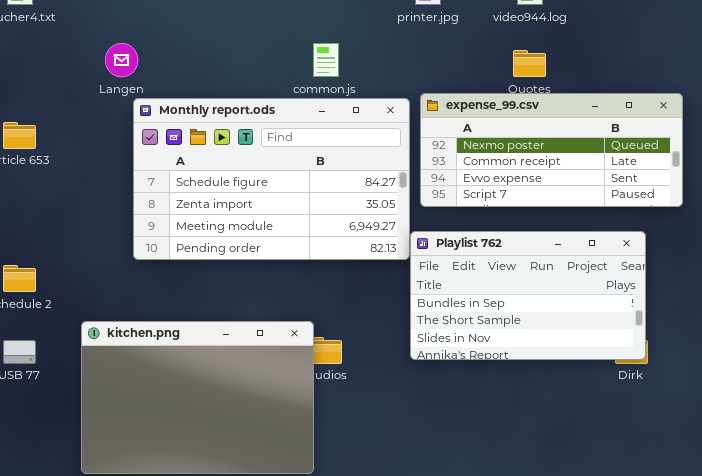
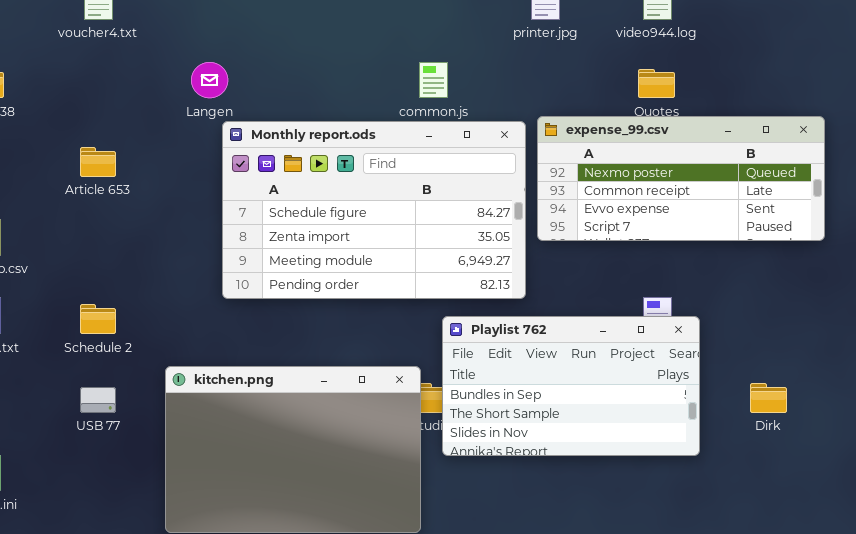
Playlist 762: [410,231,646,360] -> [442,316,700,456], moved

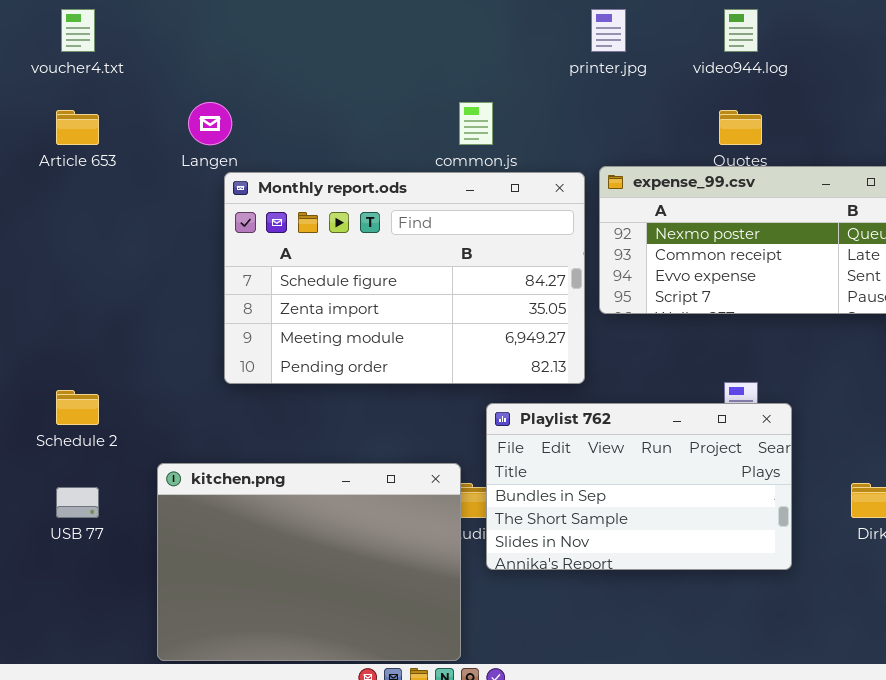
Article 653: [80,147,116,177] -> [56,110,99,145], moved

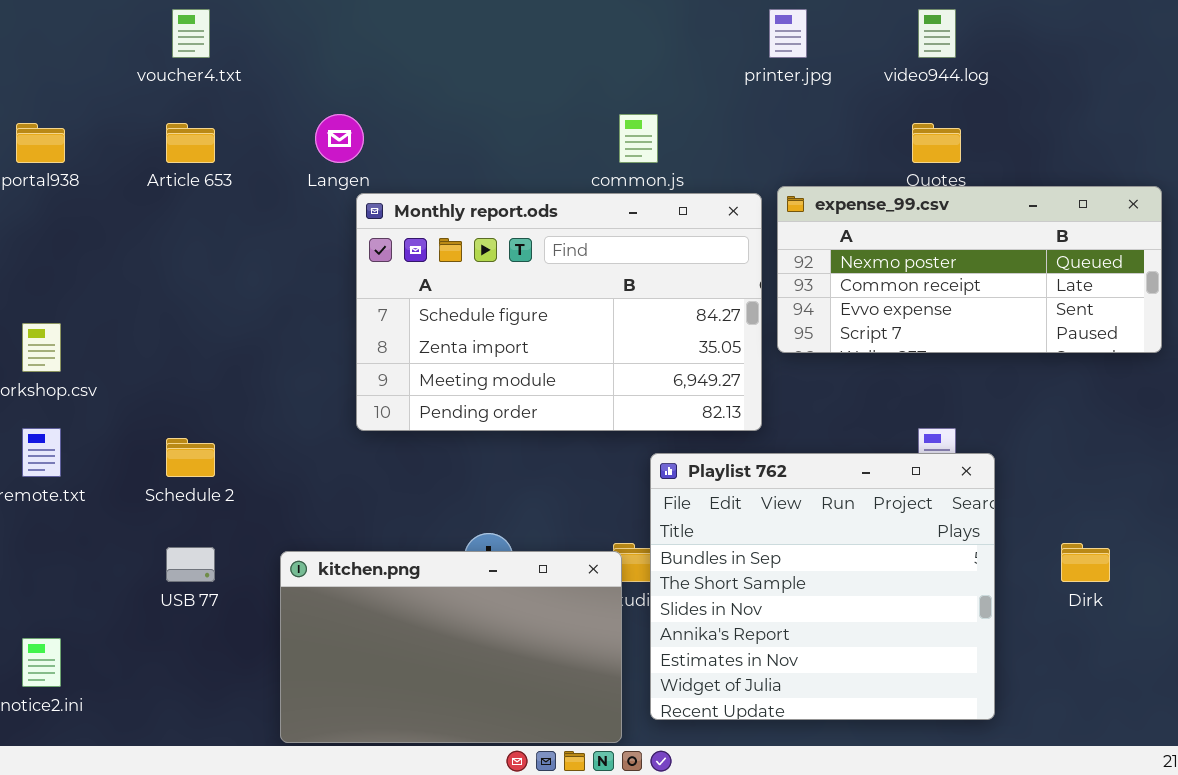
Playlist 762: [486,403,792,570] -> [650,453,995,720], resized
kitchen.png: [157,463,461,661] -> [280,551,622,743], resized

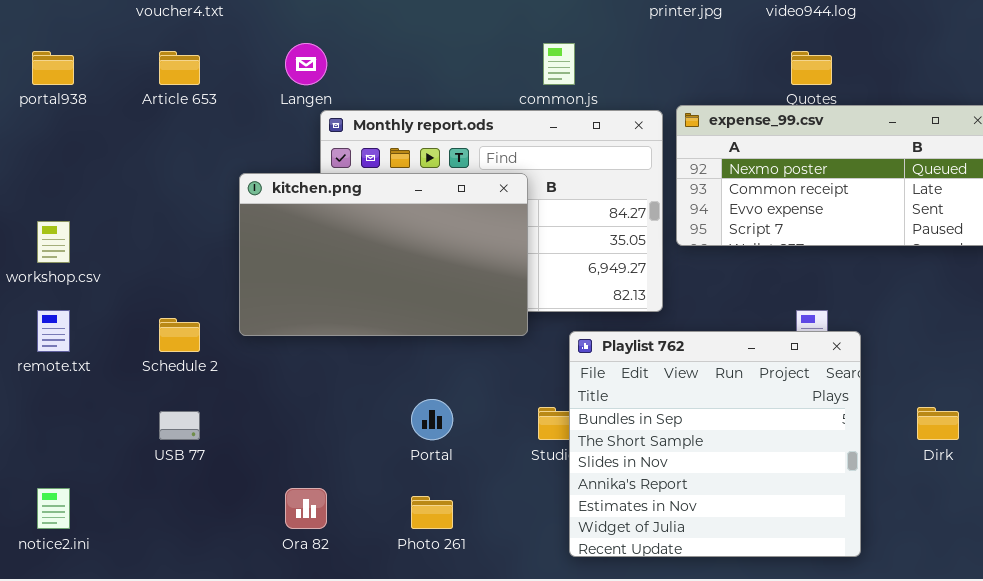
kitchen.png: [280,551,622,743] -> [239,173,528,336], moved

